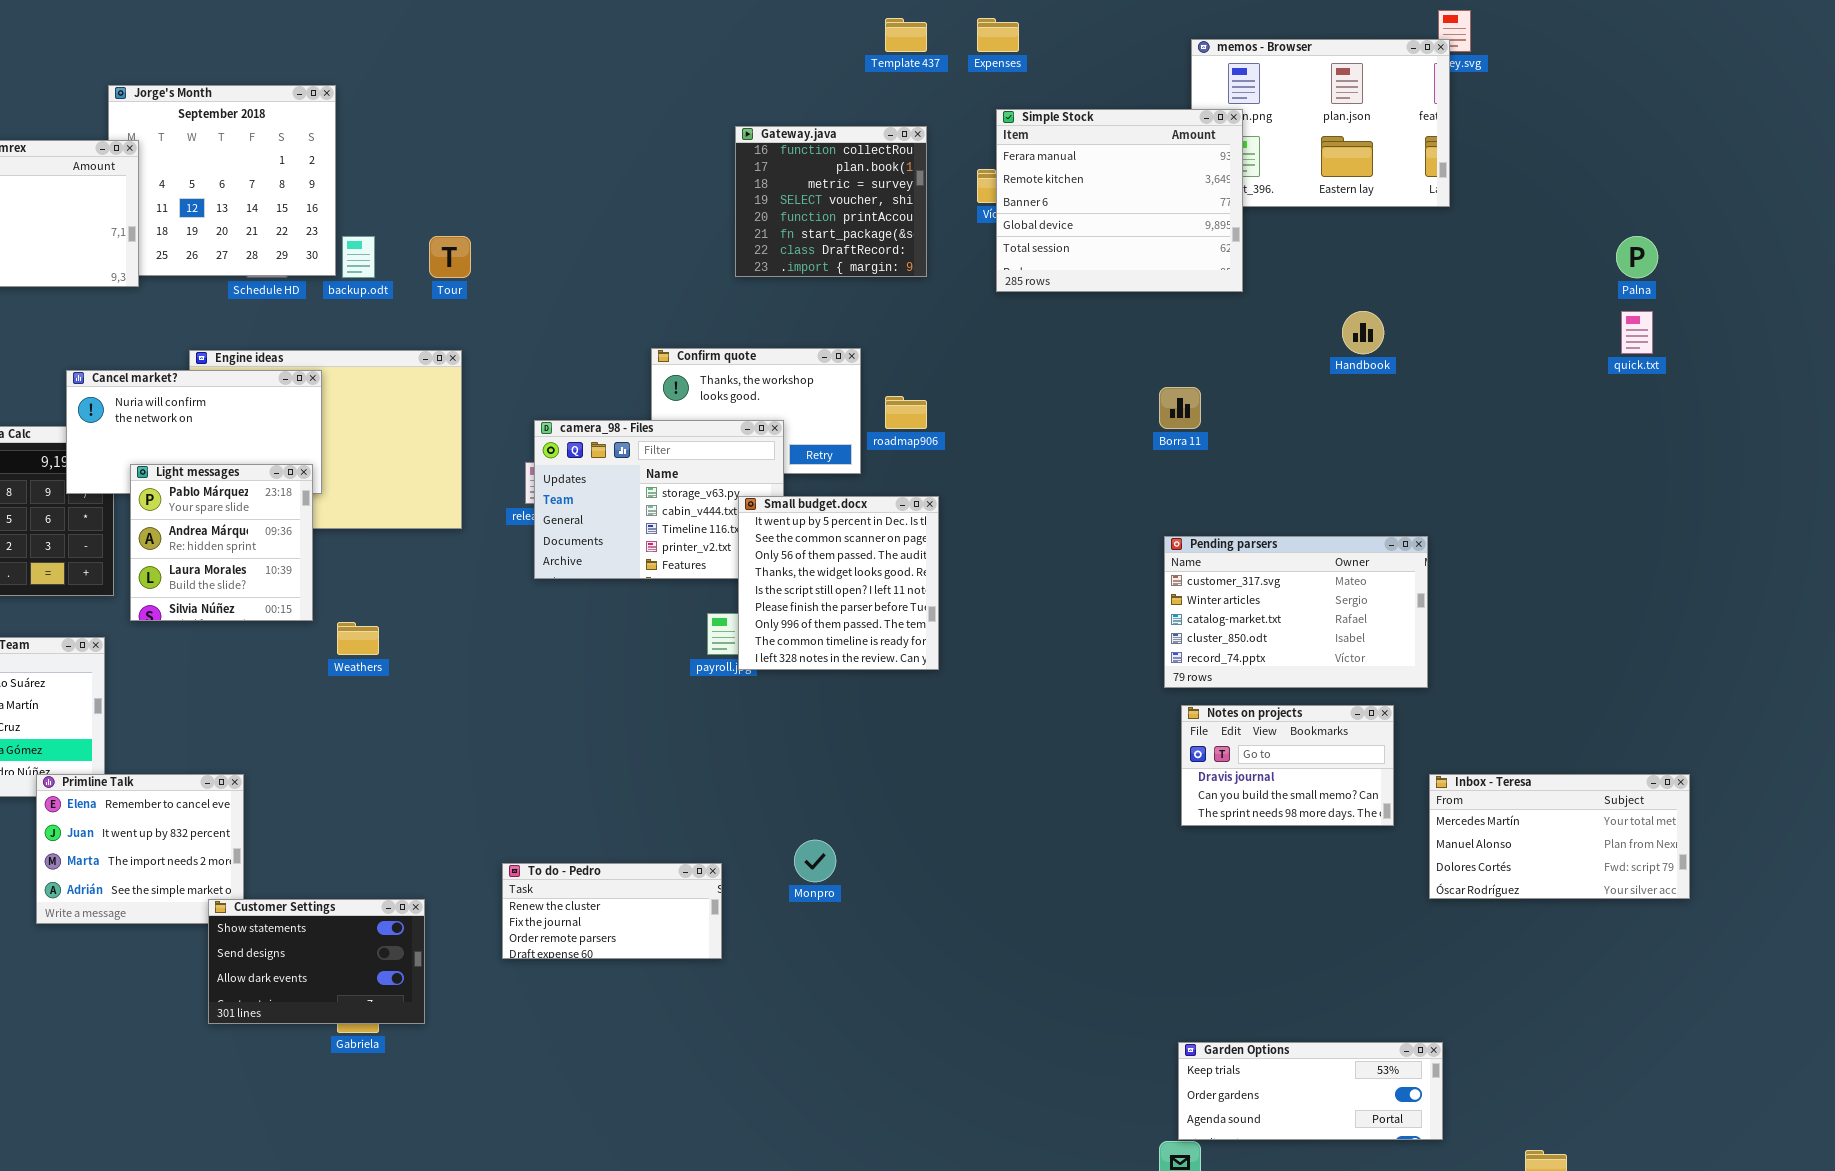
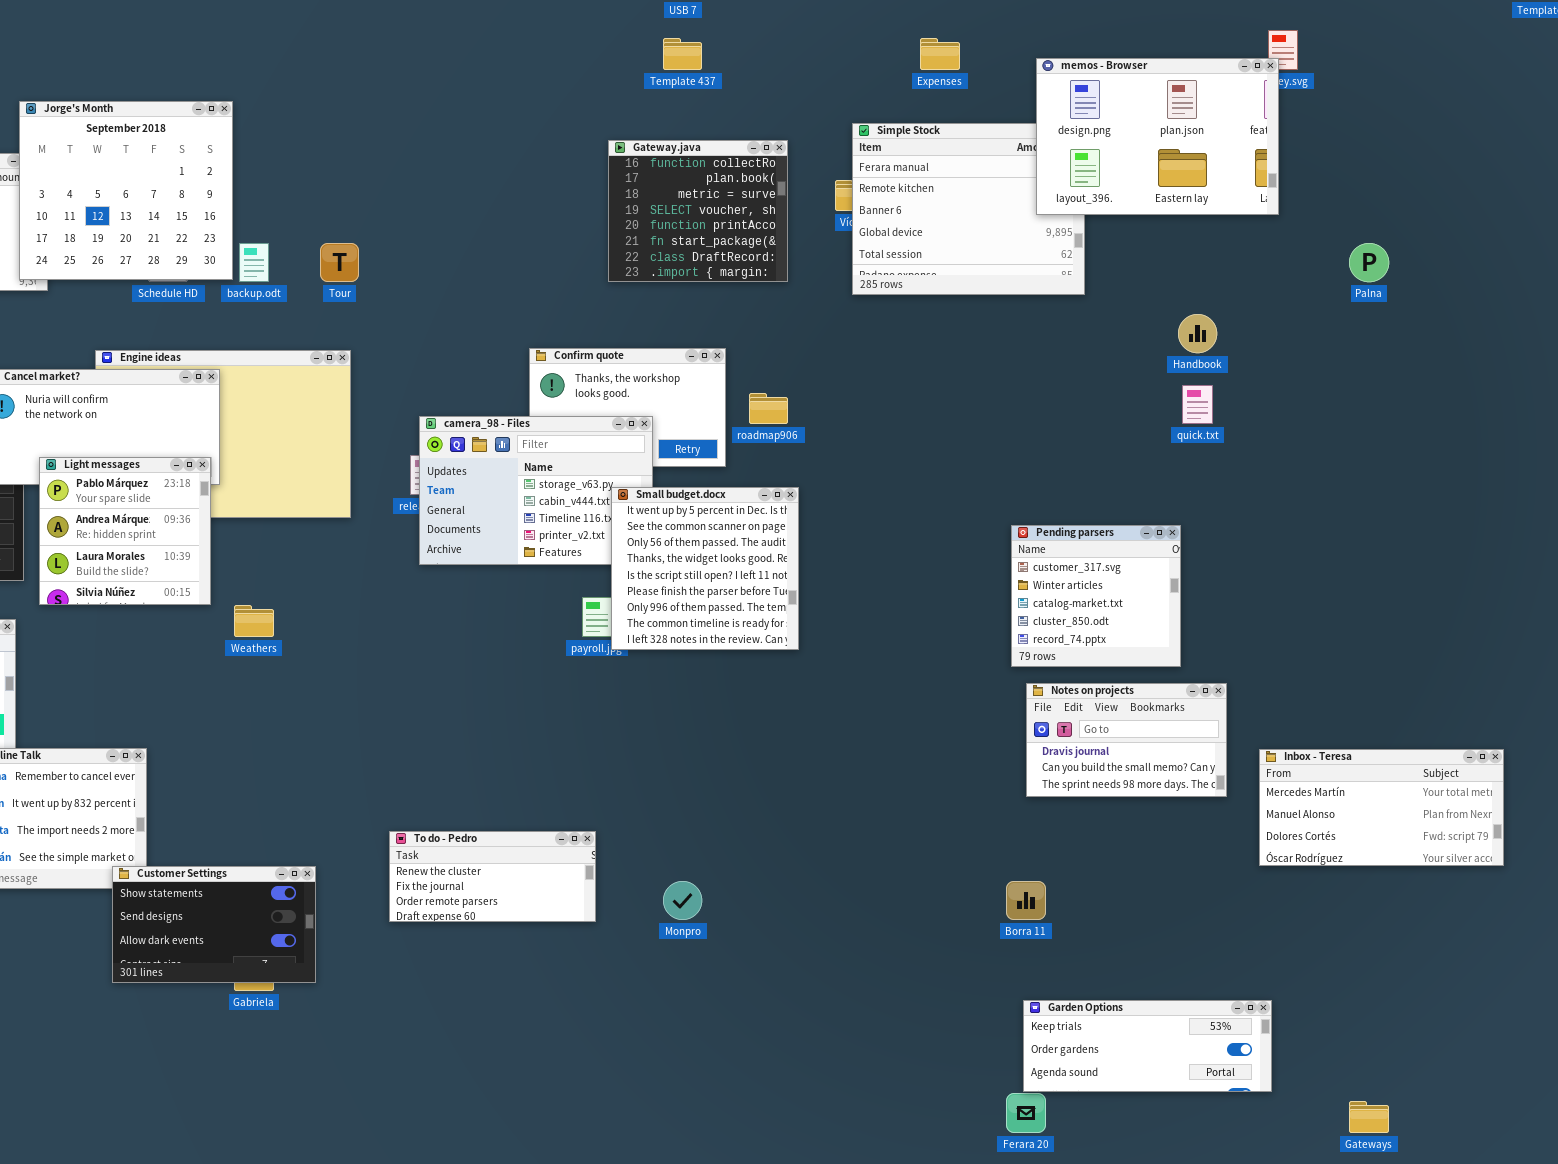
Template 437: [885,18,927,52] -> [663,38,702,70], moved
Expenses: [977,18,1019,52] -> [920,38,960,70], moved
memos - Browser: [1191,39,1450,207] -> [1036,58,1279,215], raised
Jorge's Month: [108,85,336,276] -> [19,101,233,280], raised
Palna: [1616,236,1658,278] -> [1349,243,1389,282], moved
quick.txt: [1621,311,1653,354] -> [1182,385,1213,424], moved
Borra 11: [1159,387,1201,429] -> [1006,881,1046,920], moved
Pending parsers: [1164,536,1428,688] -> [1011,525,1181,667], resized
Monpro: [794,840,836,882] -> [663,881,702,920], moved

